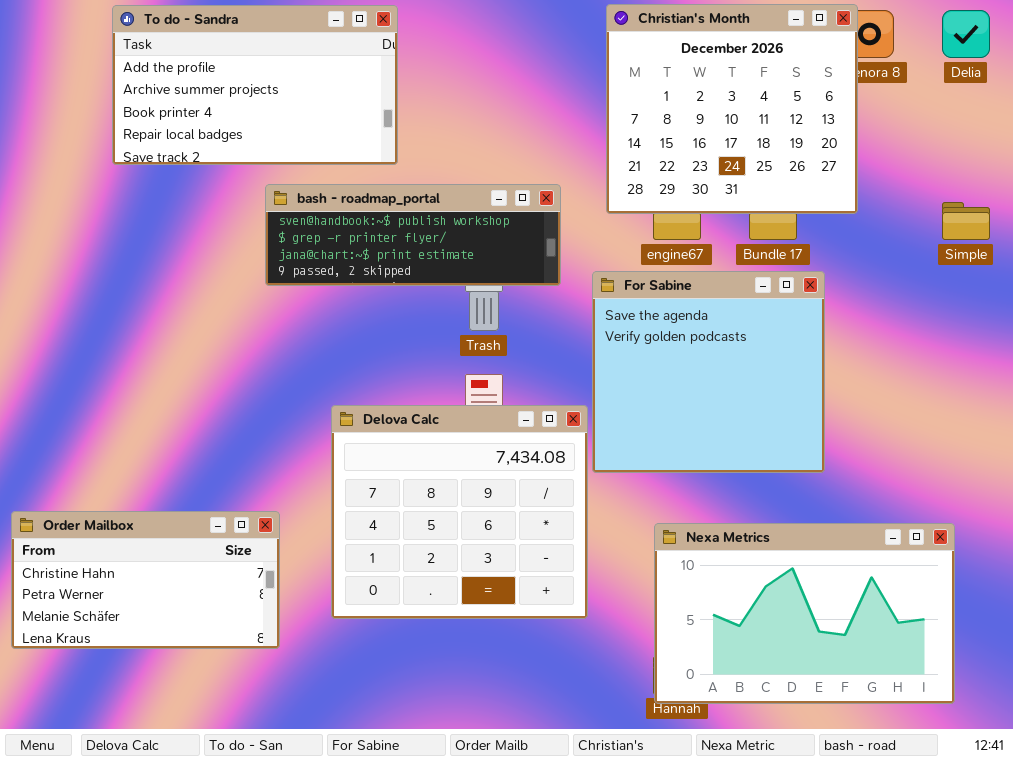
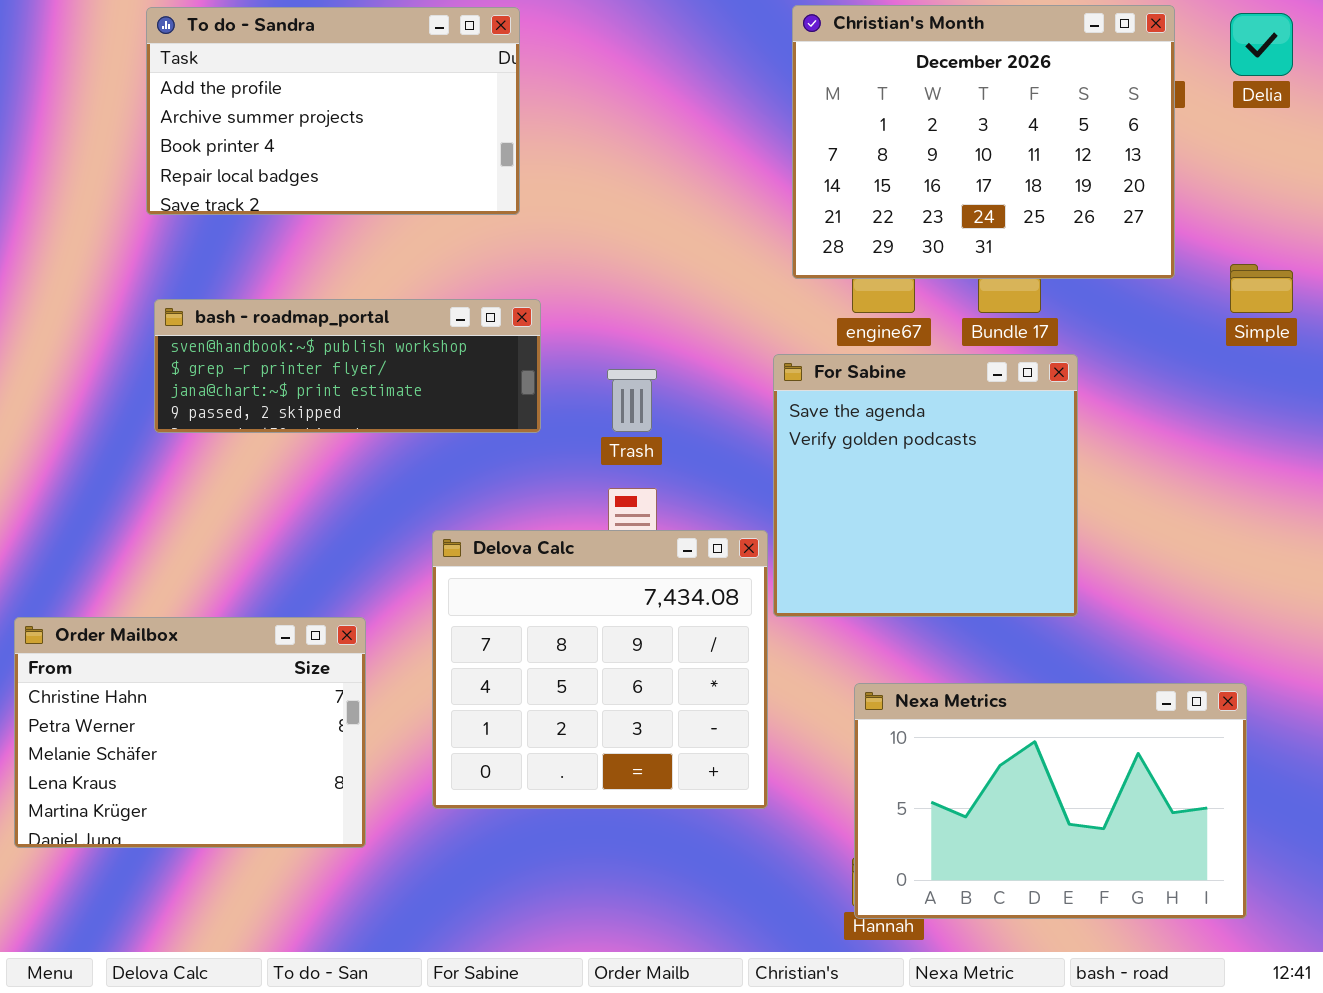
Christian's Month: [606,4,858,214] -> [792,5,1175,279], resized
bash - roadmap_portal: [265,184,561,286] -> [154,299,541,433], moved
Order Mailbox: [11,511,280,649] -> [14,617,366,848], resized

